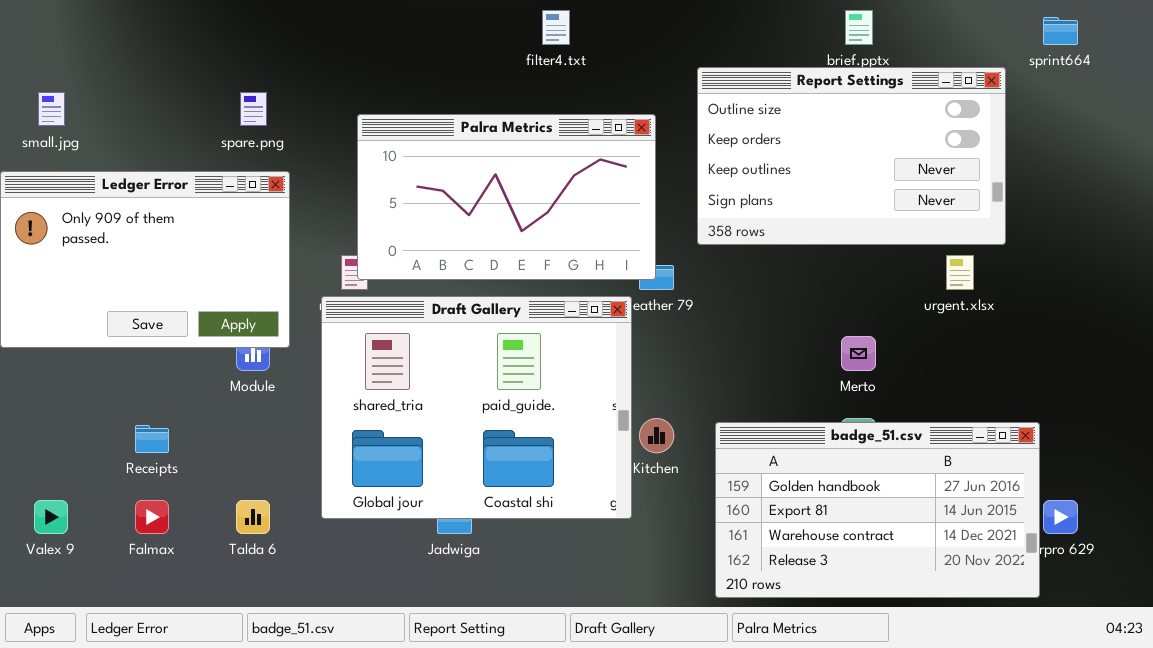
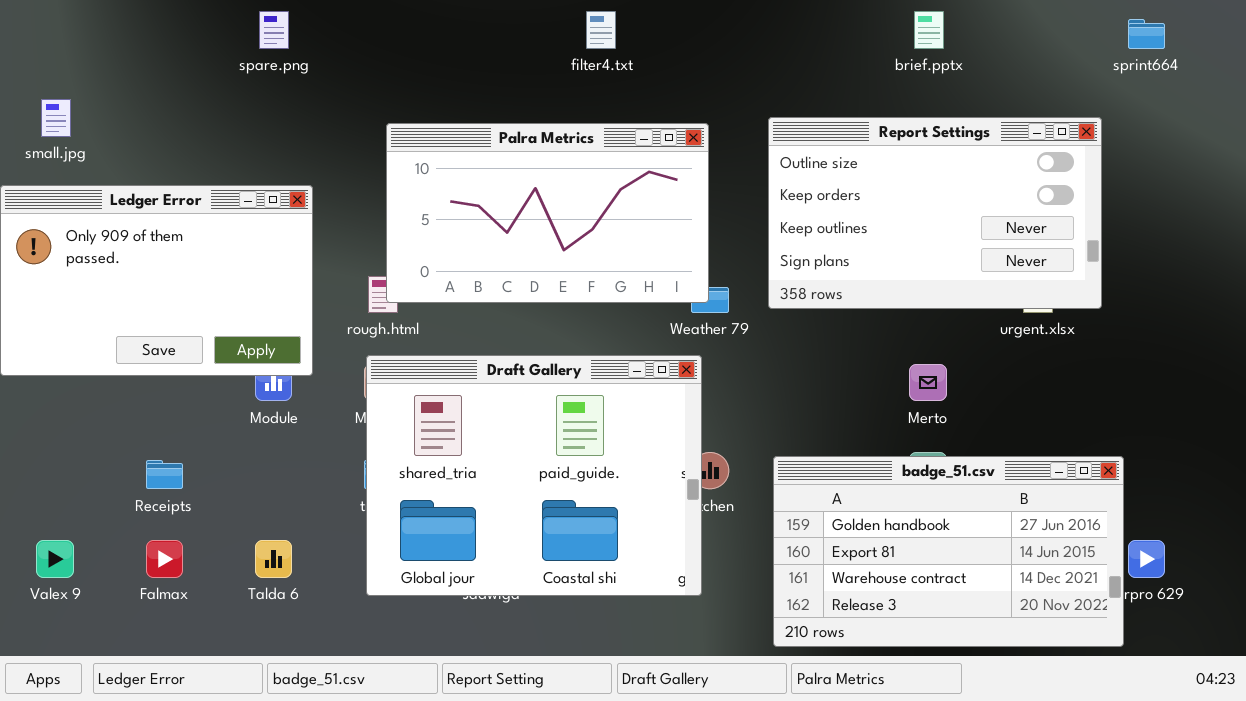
Report Settings: [697,67,1006,245] -> [768,117,1102,309], moved
spare.png: [240,92,267,126] -> [259,11,289,49], moved
Draft Gallery: [321,296,632,519] -> [366,355,702,596], moved

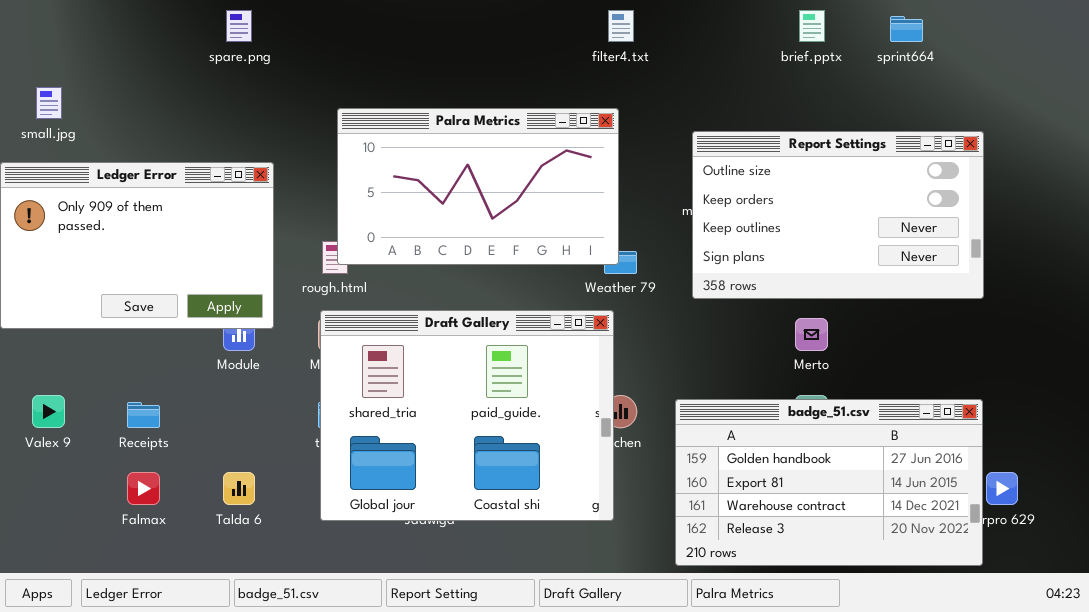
filter4.txt: [586,11,616,49] -> [608,10,634,42], moved
sprint664: [1128,19,1165,49] -> [890,16,923,42], moved
Report Settings: [768,117,1102,309] -> [692,131,984,299], moved
Valex 9: [36,540,74,578] -> [32,395,65,428], moved

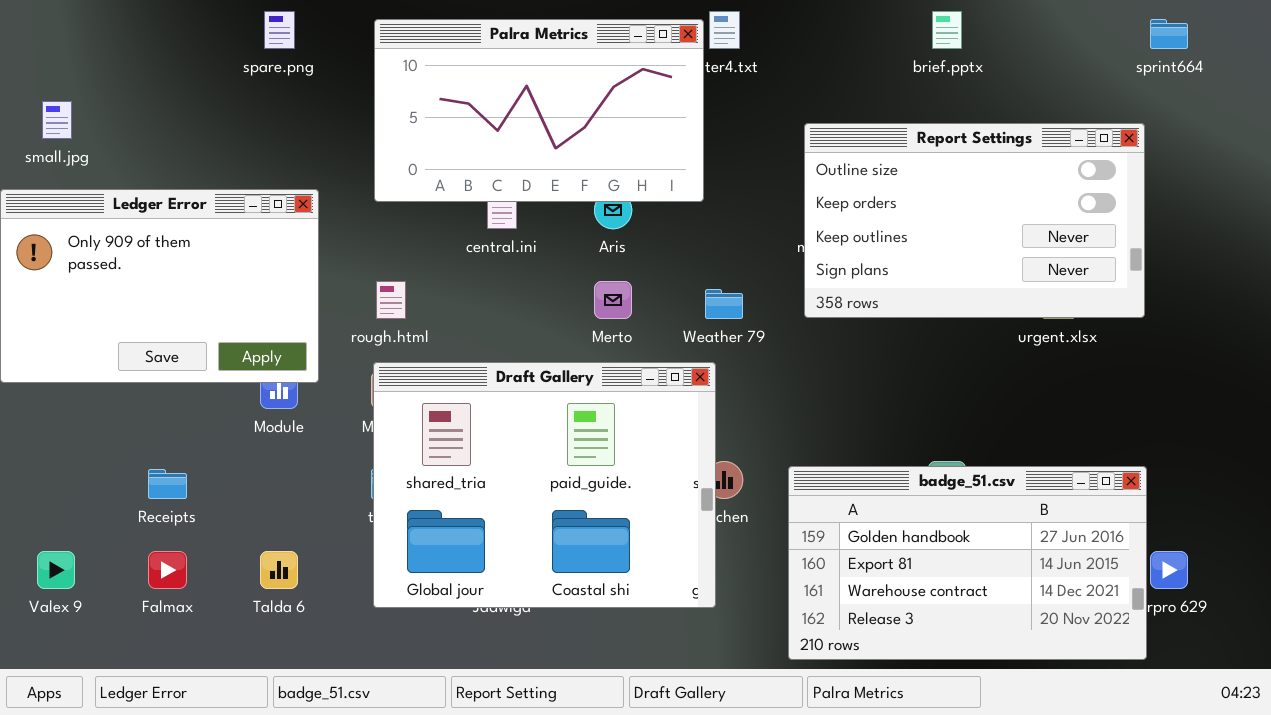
sprint664: [890,16,923,42] -> [1150,19,1188,49], moved
Palra Metrics: [337,108,619,265] -> [374,19,704,202], moved
Report Settings: [692,131,984,299] -> [804,123,1145,318], moved
Merto: [795,318,828,351] -> [594,281,632,319], moved
Valex 9: [32,395,65,428] -> [37,551,75,589], moved

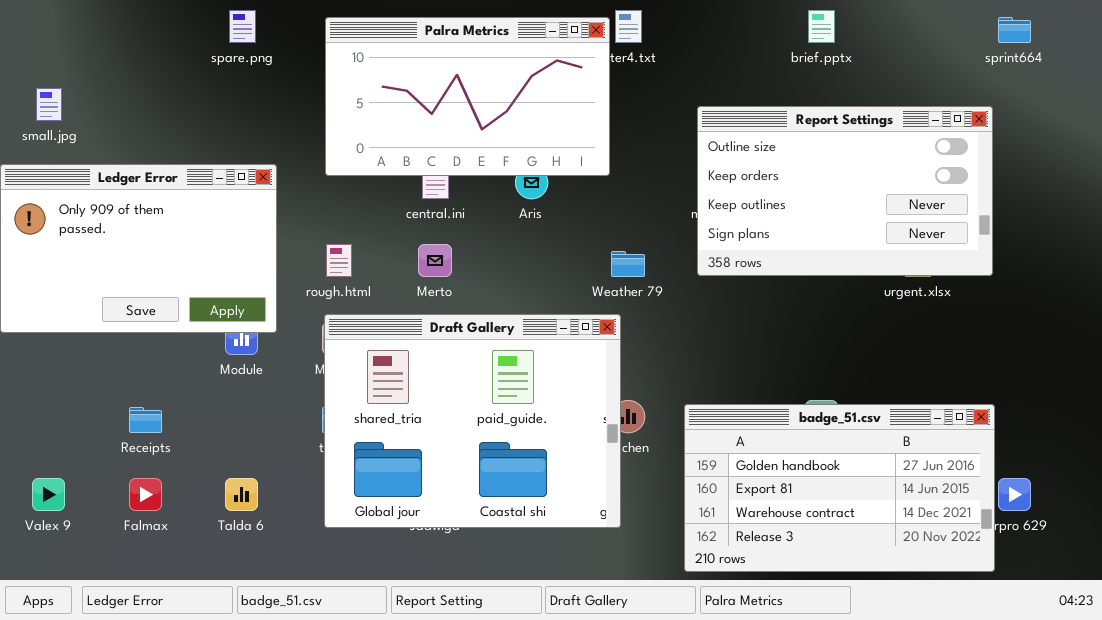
Merto: [594,281,632,319] -> [418,244,452,277], moved

